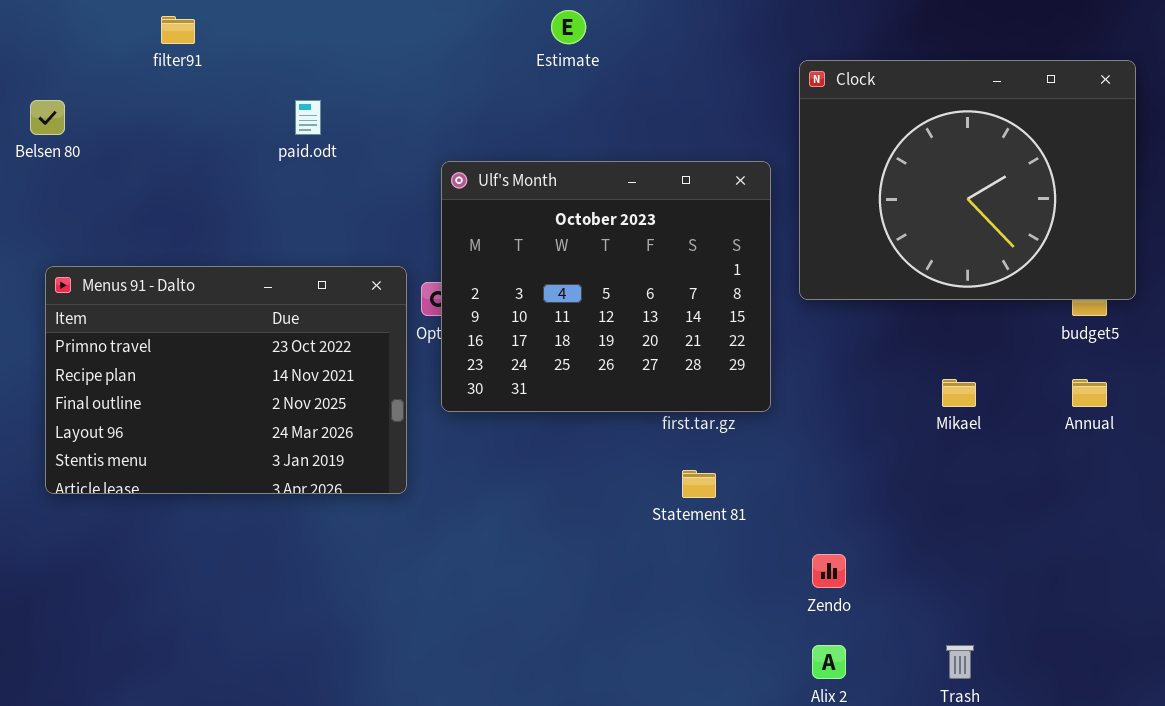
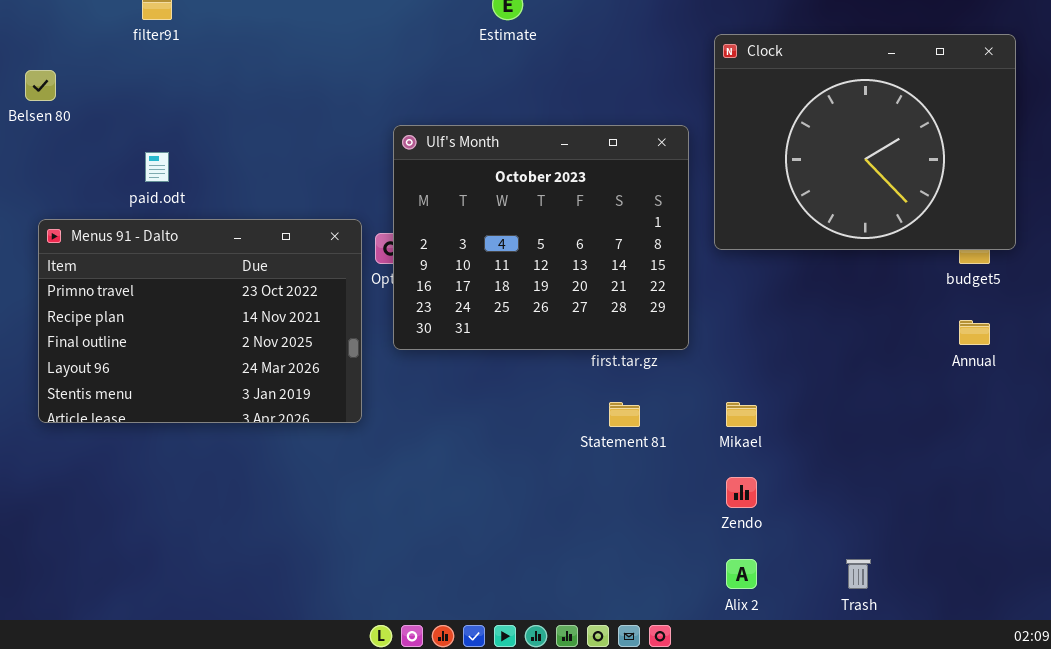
paid.odt: [295,100,321,135] -> [145,152,169,182], moved
Mikael: [942,379,976,407] -> [726,402,757,427], moved

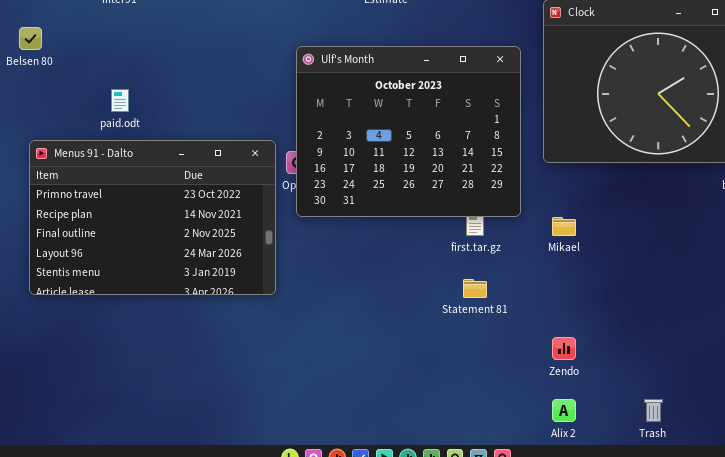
Ulf's Month: [393,125,689,350] -> [296,46,521,217], moved
Mikael: [726,402,757,427] -> [552,217,576,236], moved

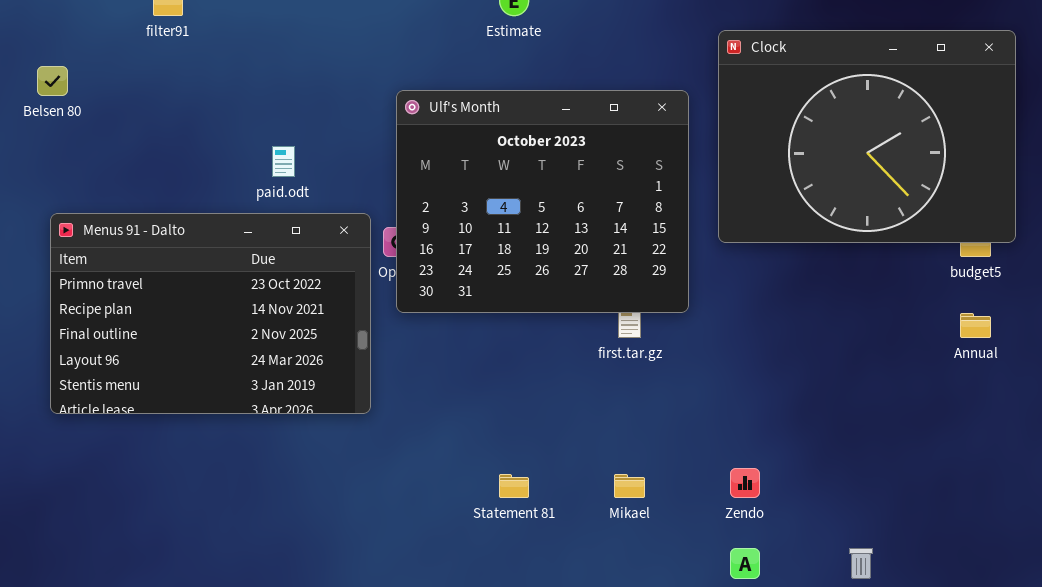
paid.odt: [111,89,129,112] -> [272,146,295,177], moved
Mikael: [552,217,576,236] -> [614,474,645,498], moved
Statement 81: [463,279,487,298] -> [499,474,529,498], moved

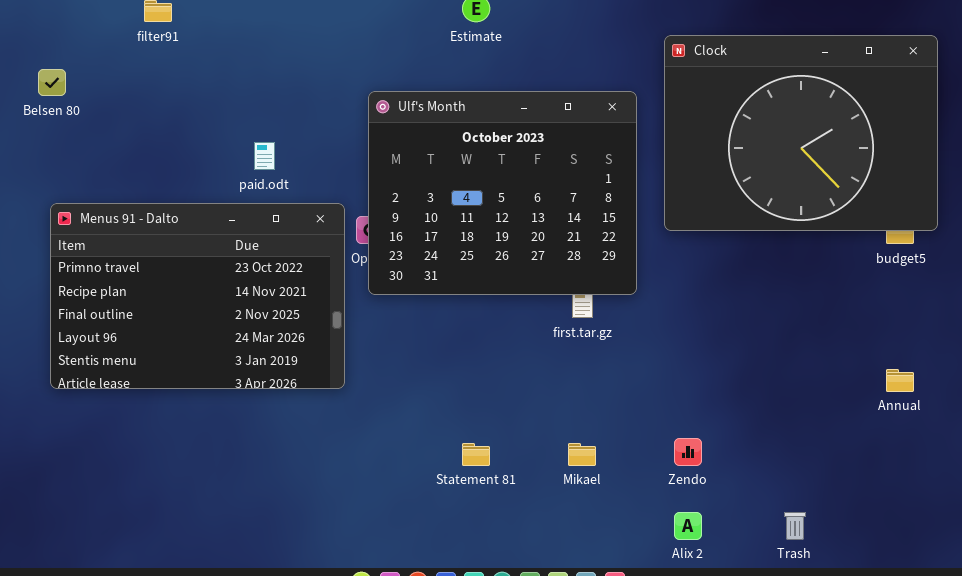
Annual: [960,313,991,338] -> [886,369,914,392], moved

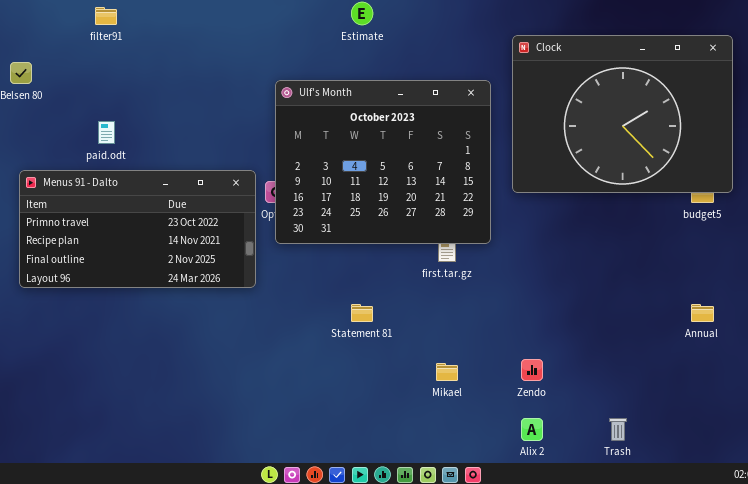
paid.odt: [254,142,275,170] -> [98,121,115,144], moved
Menus 91 - Dalto: [50,203,345,389] -> [19,170,256,288], resized
Statement 81: [462,443,490,466] -> [351,304,373,322], moved

